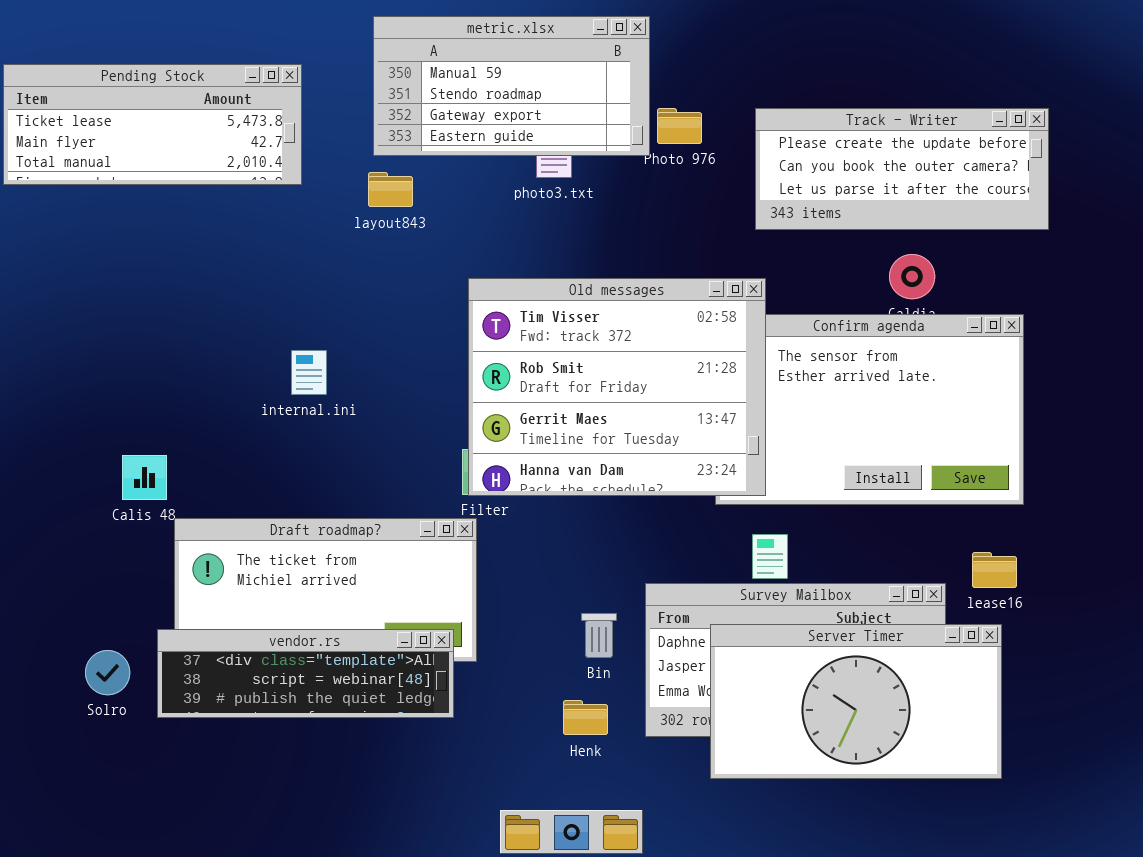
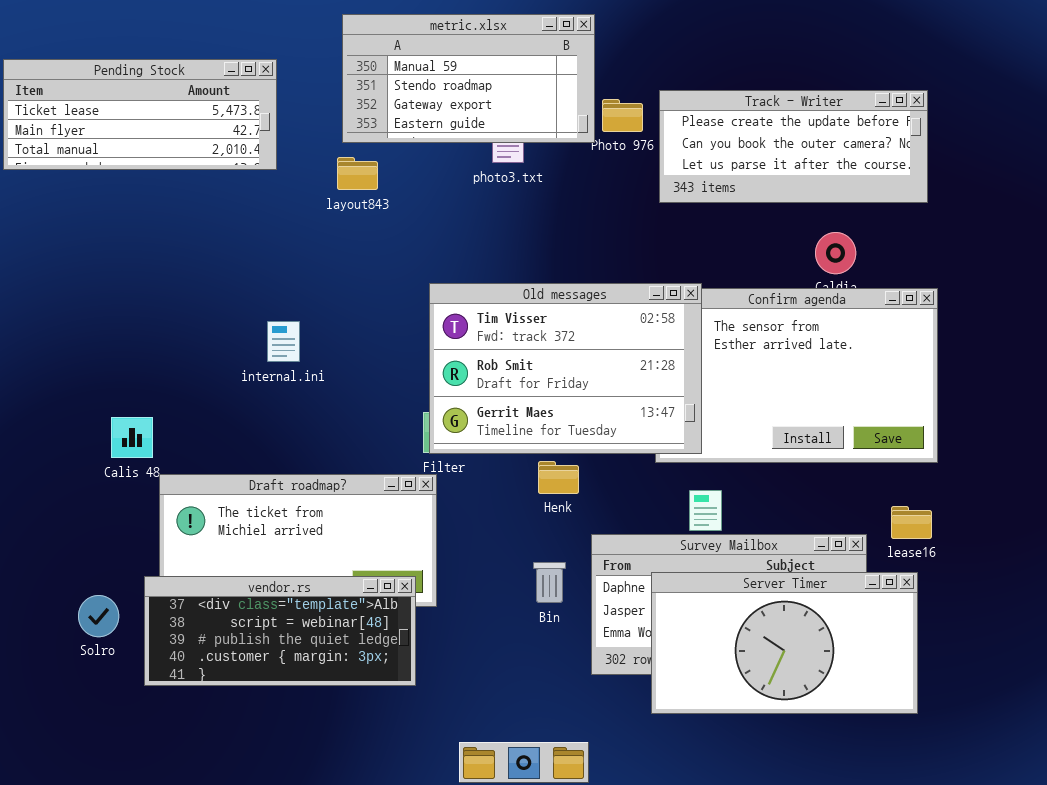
Track - Writer: [755,108,1049,230] -> [659,90,928,203], moved
Old messages: [468,278,766,496] -> [429,283,702,454], resized
vendor.rs: [157,629,454,718] -> [144,576,416,686], resized
Henk: [563,700,608,735] -> [538,461,579,494], moved

